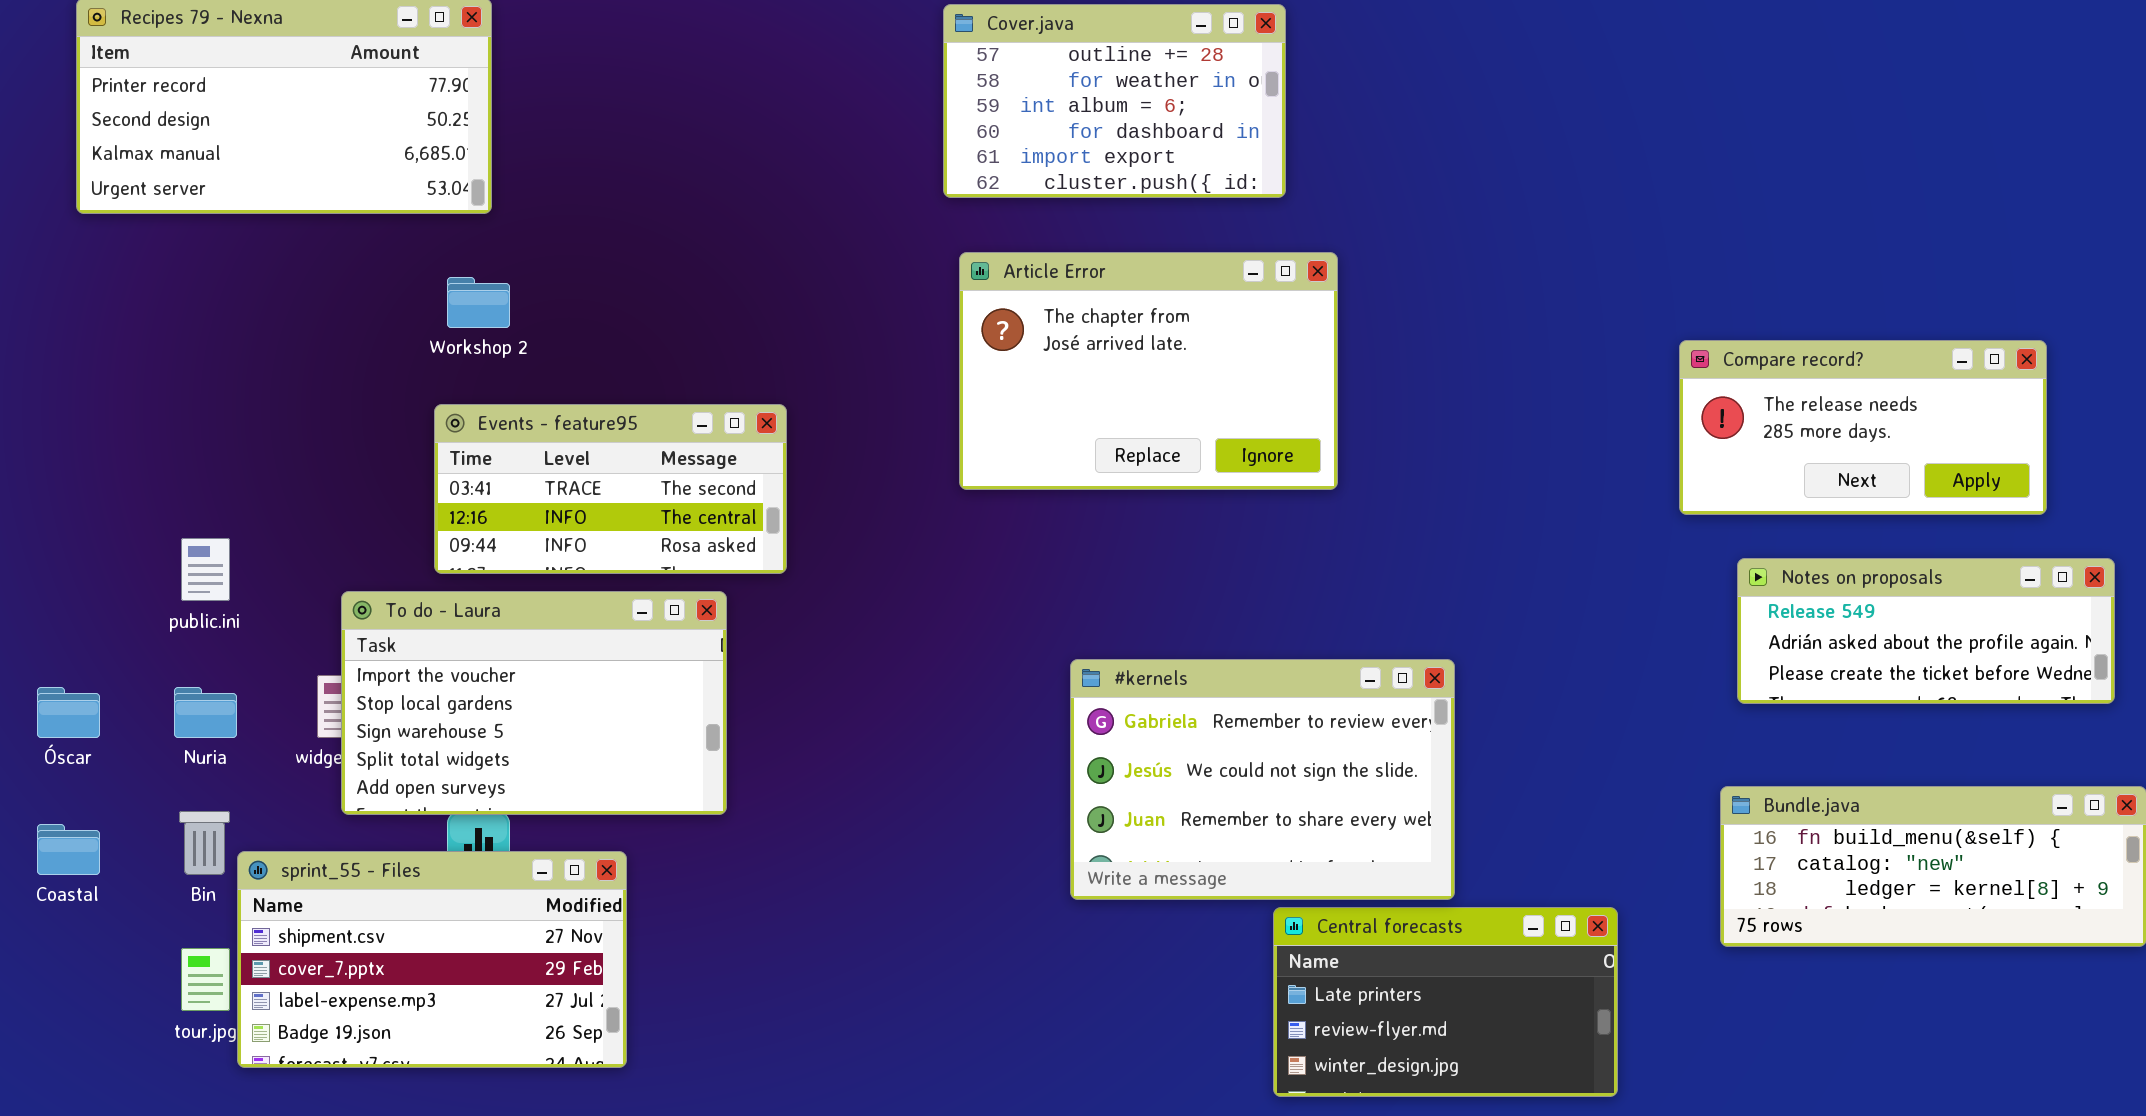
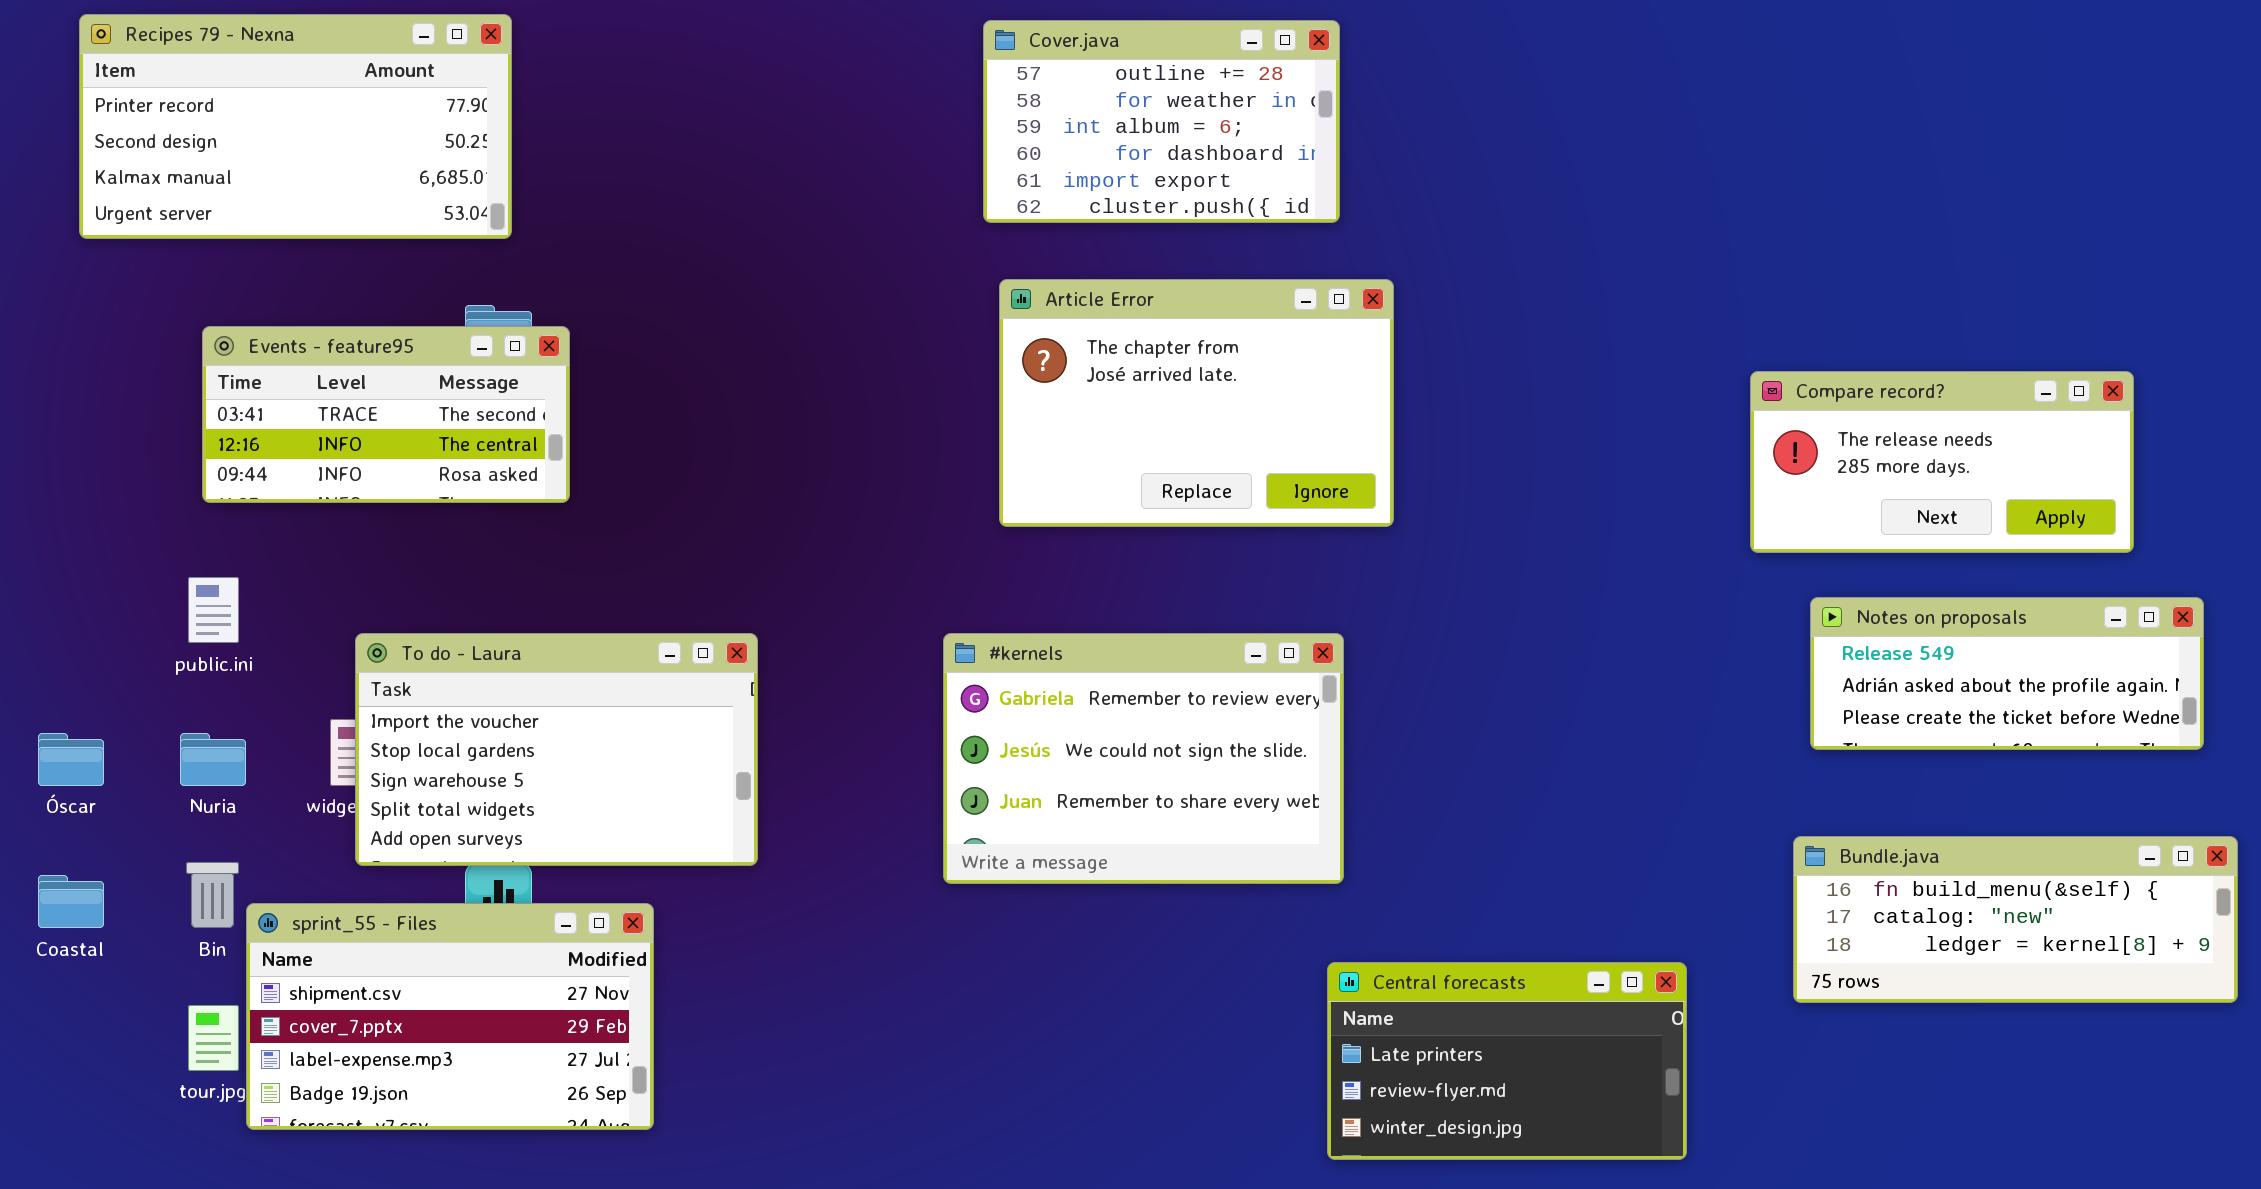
Events - feature95: [434,404,787,574] -> [202,326,570,503], moved
#kernels: [1070,659,1455,900] -> [943,633,1344,884], moved

